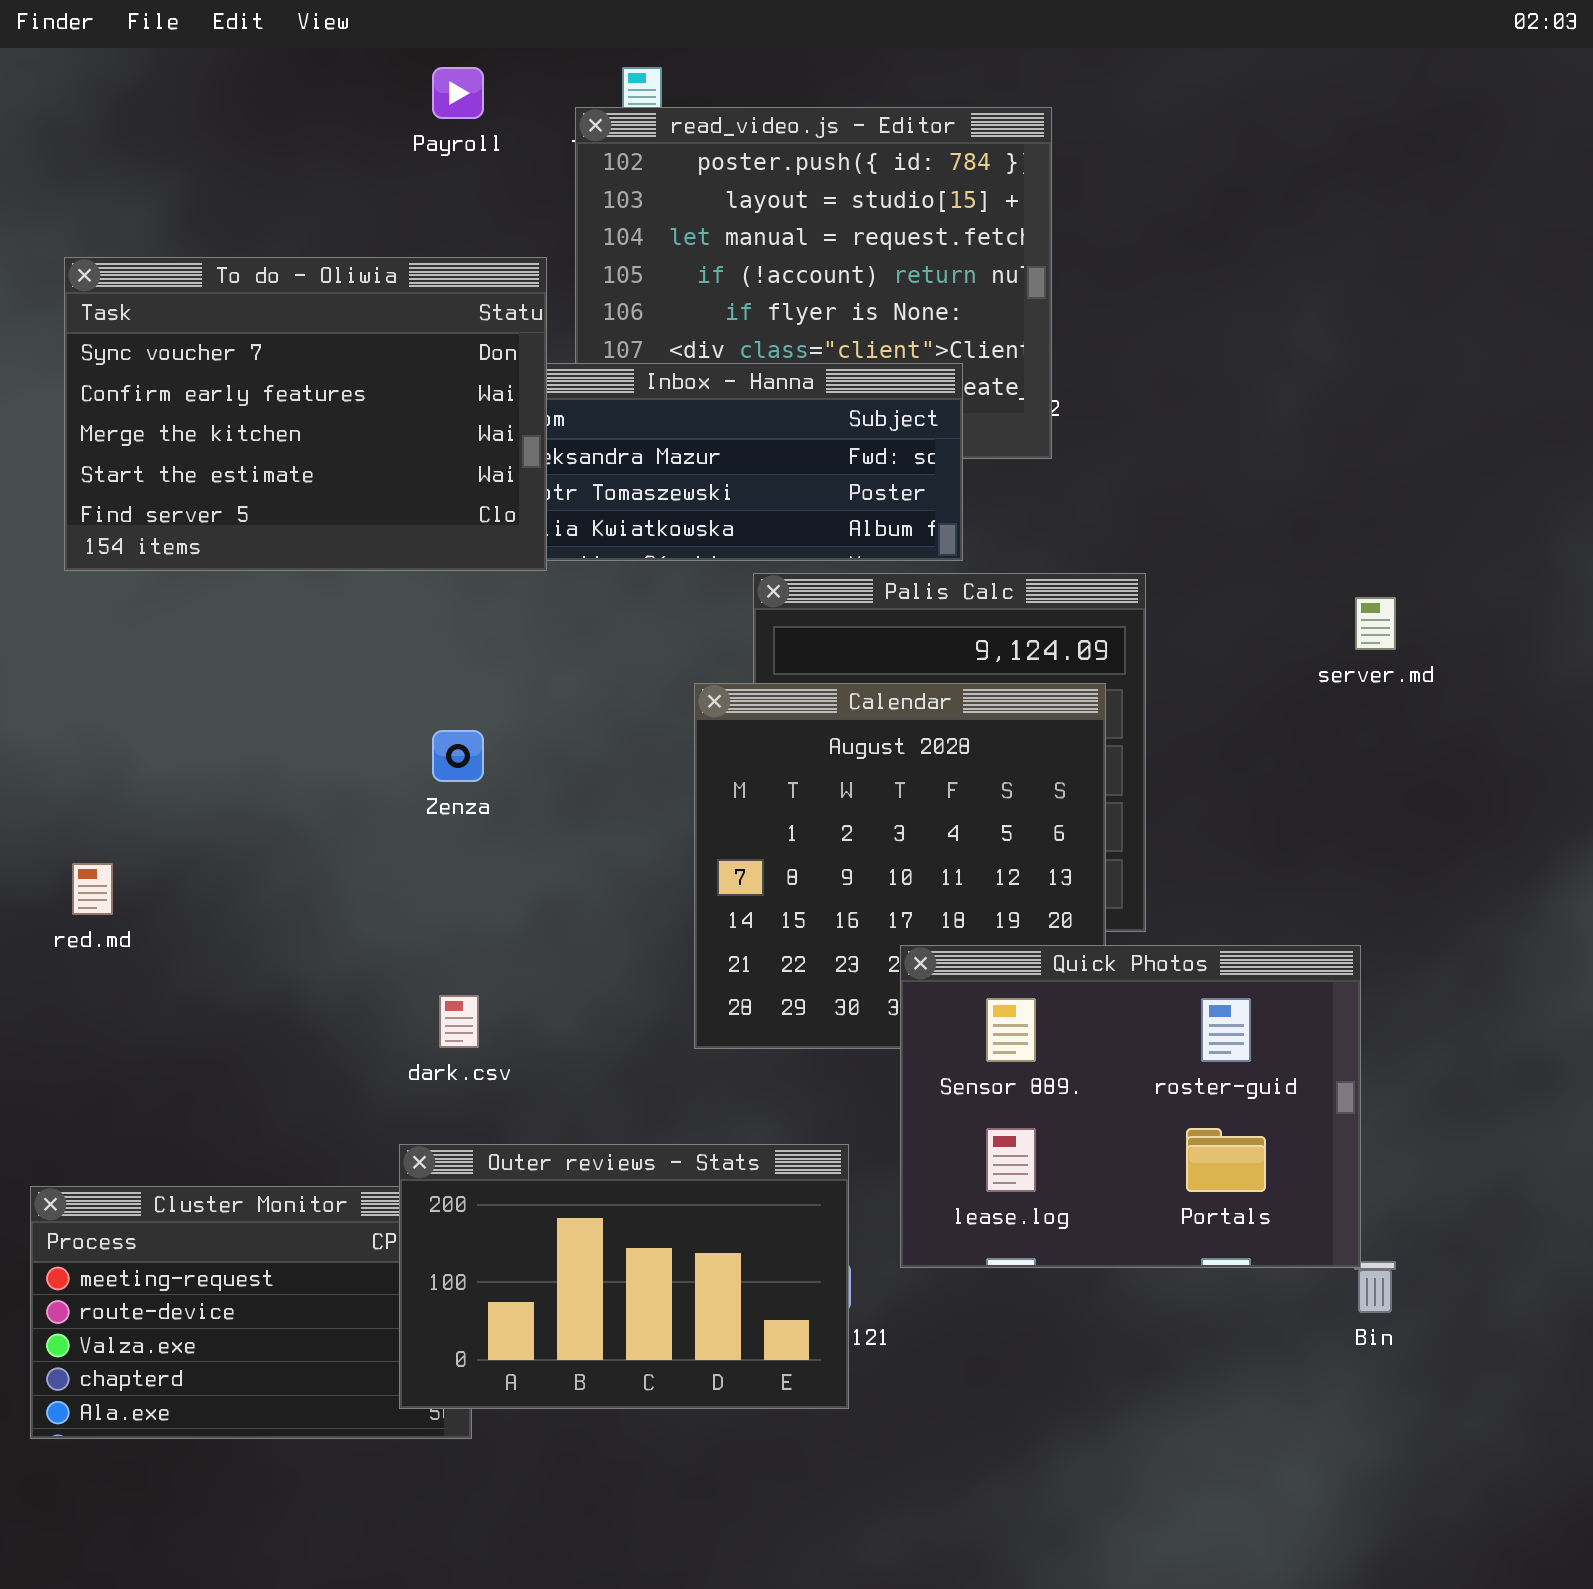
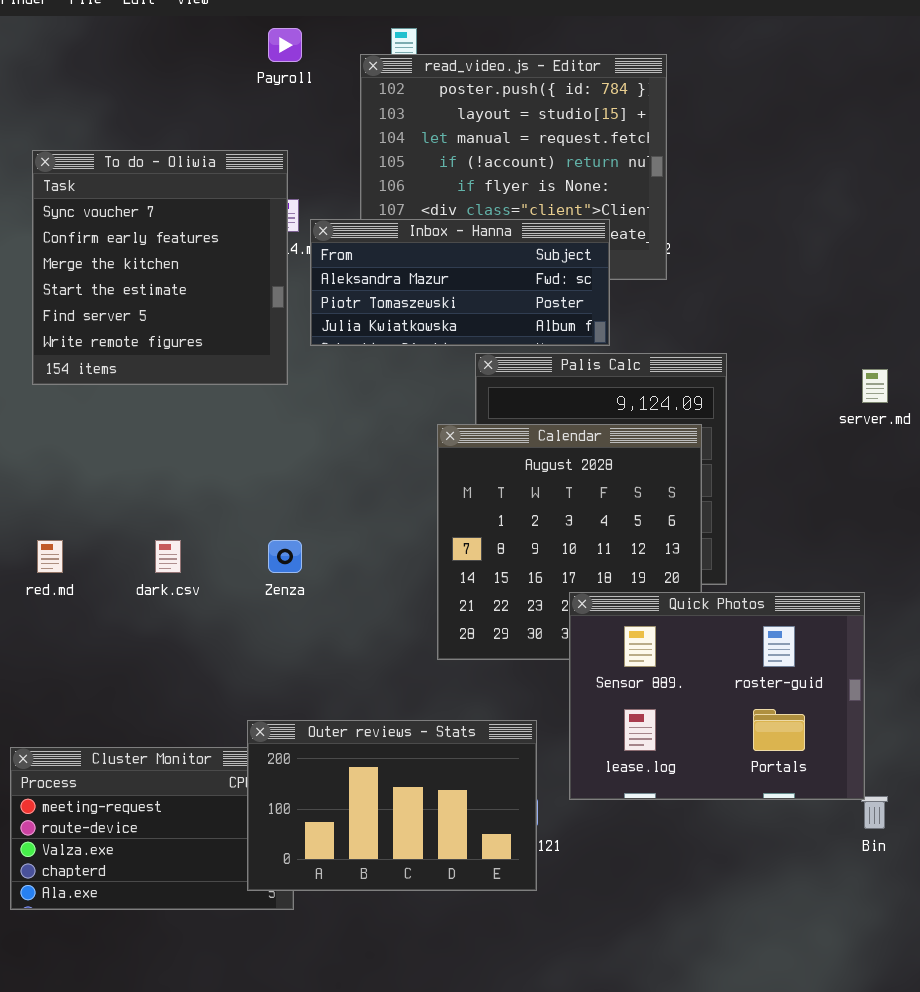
To do - Oliwia: [64,257,547,571] -> [32,150,288,385], resized
Zenza: [432,730,484,782] -> [268,540,302,573], moved
dark.csv: [439,995,479,1048] -> [155,540,181,573], moved

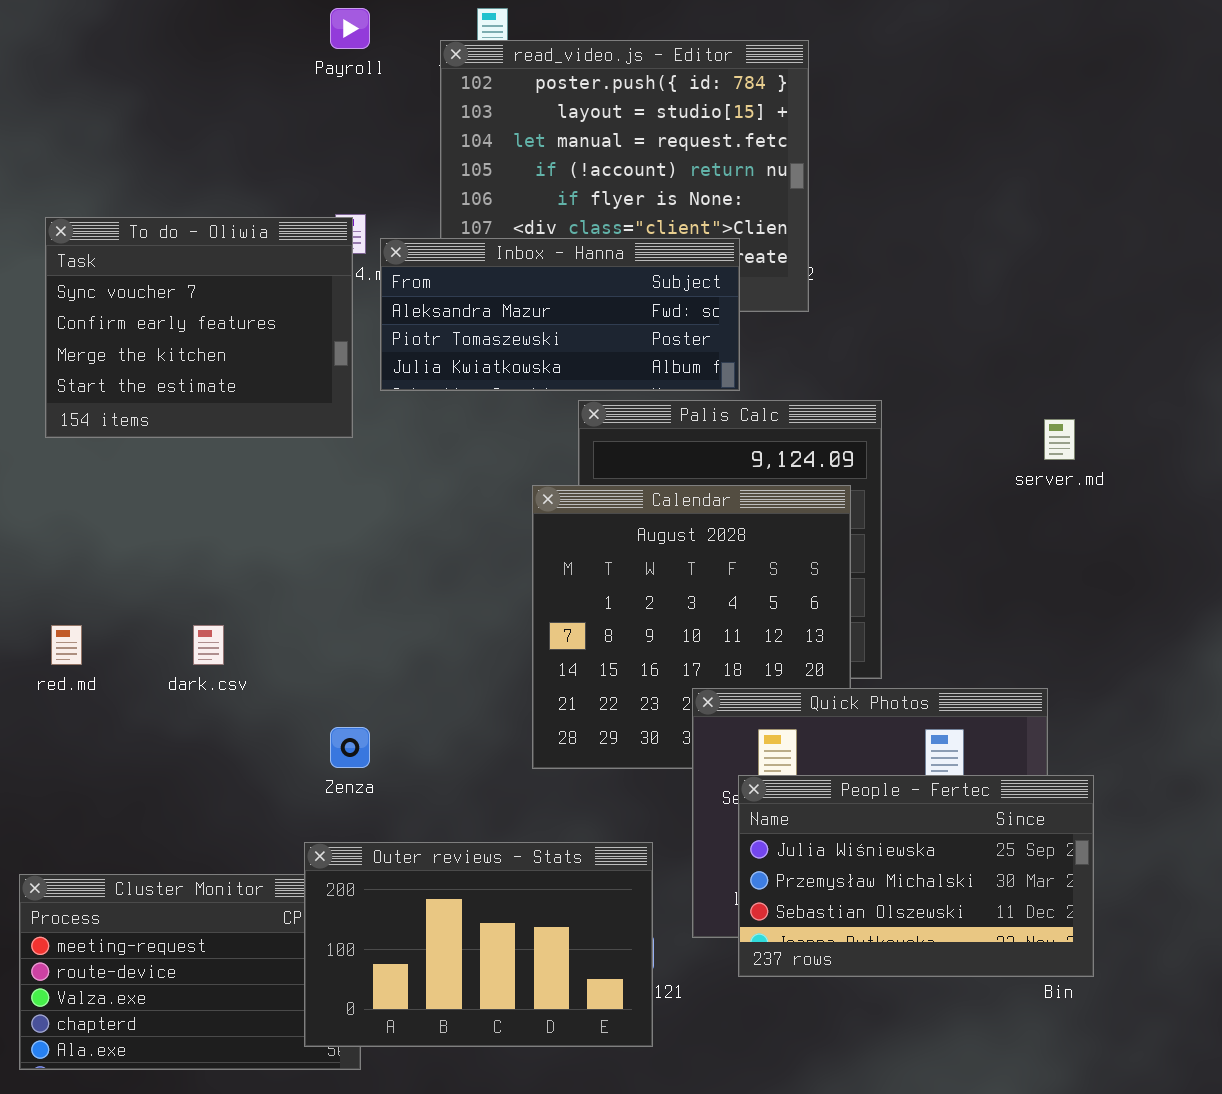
To do - Oliwia: [32,150,288,385] -> [45,217,353,438], resized
Zenza: [268,540,302,573] -> [330,727,370,768], moved
People - Fertec: none -> [738,775,1094,977], opened

